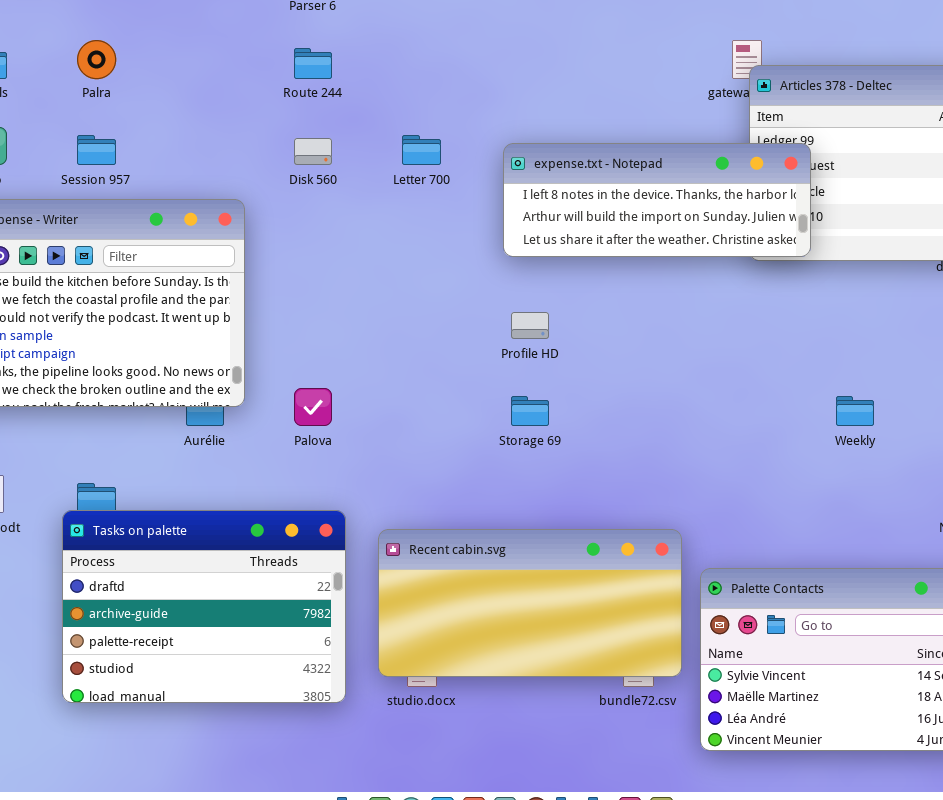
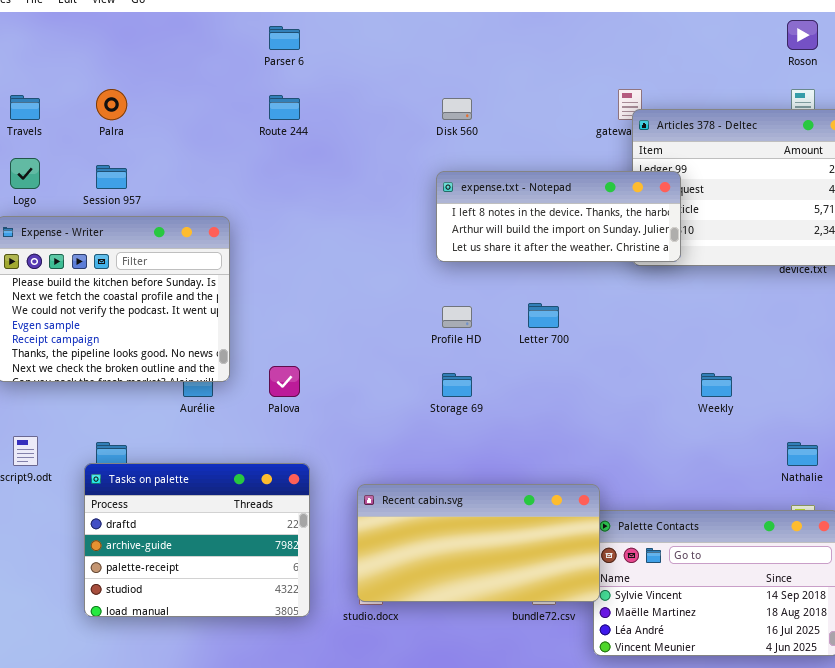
Letter 700: [402,135,441,165] -> [528,303,559,328], moved
Disk 560: [294,138,332,165] -> [442,98,472,120], moved
Recent cabin.svg: [378,529,682,677] -> [357,484,600,602], moved

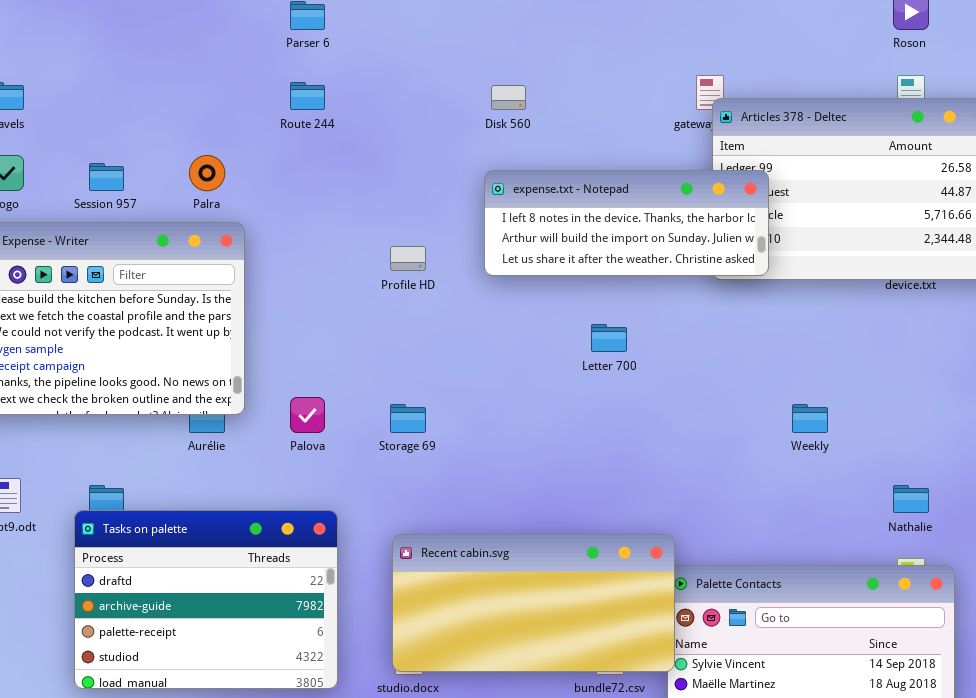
Palra: [96,89,127,120] -> [189,155,225,191], moved
Profile HD: [442,306,472,328] -> [390,246,426,271], moved
Storage 69: [442,373,472,397] -> [390,404,426,433], moved

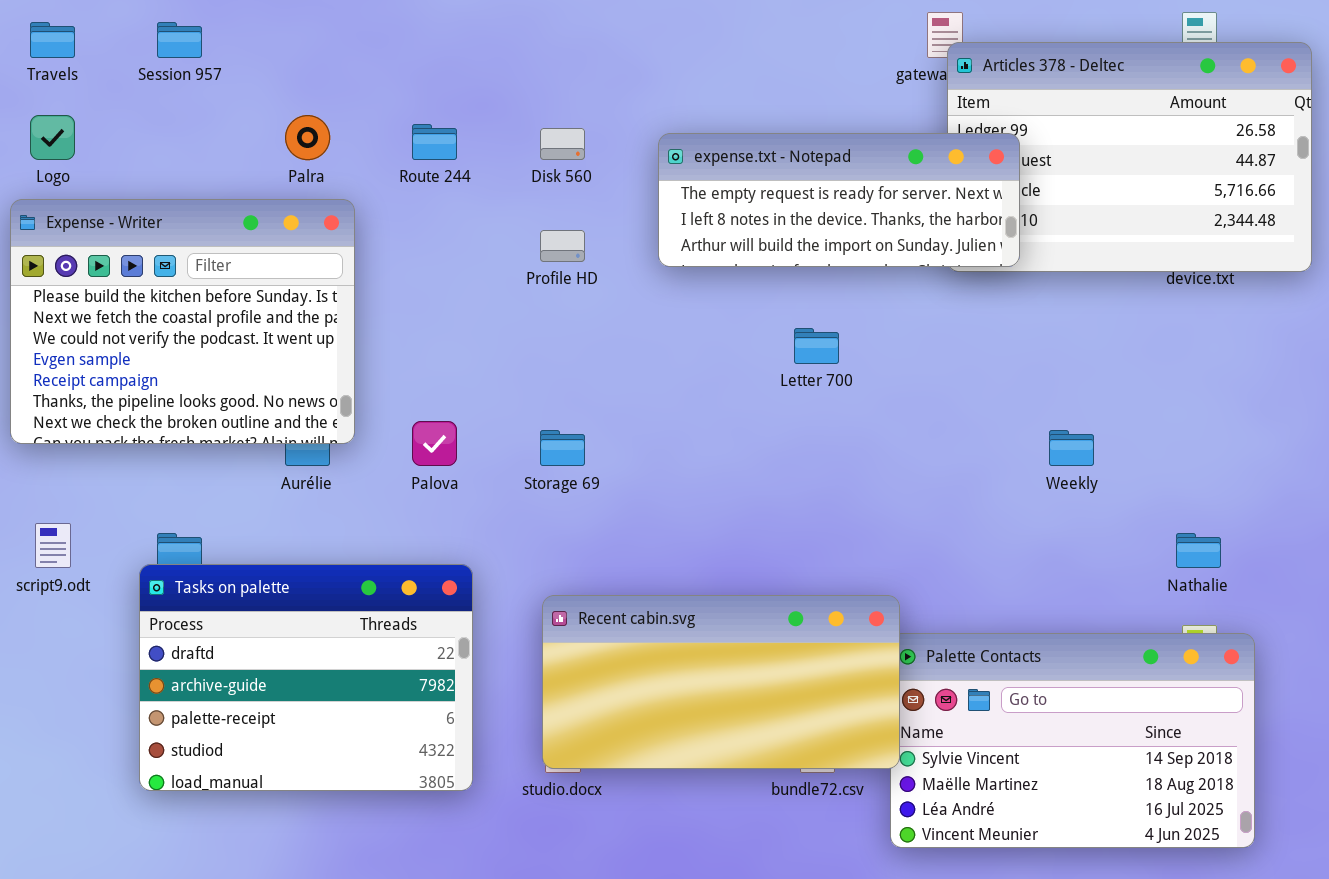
Route 244: [290,82,325,110] -> [412,124,457,160], moved
Disk 560: [491,85,526,110] -> [540,128,585,160], moved
Session 957: [89,163,124,191] -> [157,22,202,58], moved
expense.txt - Notepad: [484,170,769,276] -> [658,133,1020,267], scrolled up 1 row

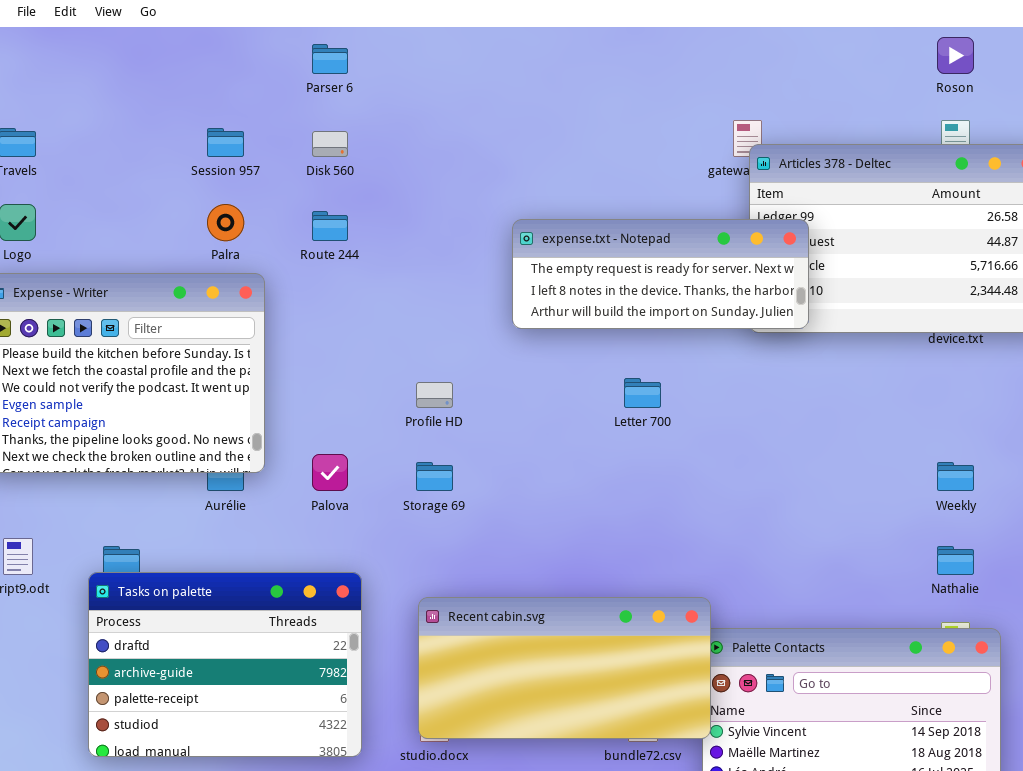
Session 957: [157,22,202,58] -> [207,128,244,157], moved
Disk 560: [540,128,585,160] -> [312,131,348,157], moved
Profile HD: [540,230,585,262] -> [416,382,453,408], moved
Weekly: [1049,430,1094,466] -> [937,462,974,491], moved

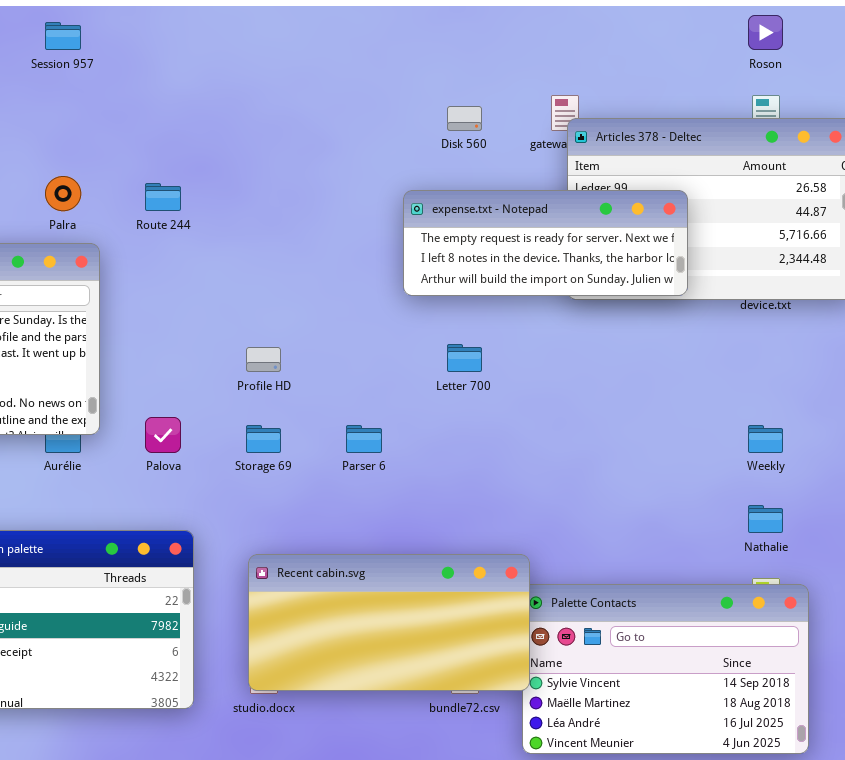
Parser 6: [312,44,348,74] -> [346,425,382,453], moved
Session 957: [207,128,244,157] -> [45,22,81,50], moved
Disk 560: [312,131,348,157] -> [447,106,482,131], moved
expense.txt - Notepad: [512,219,809,329] -> [403,190,688,296], moved

